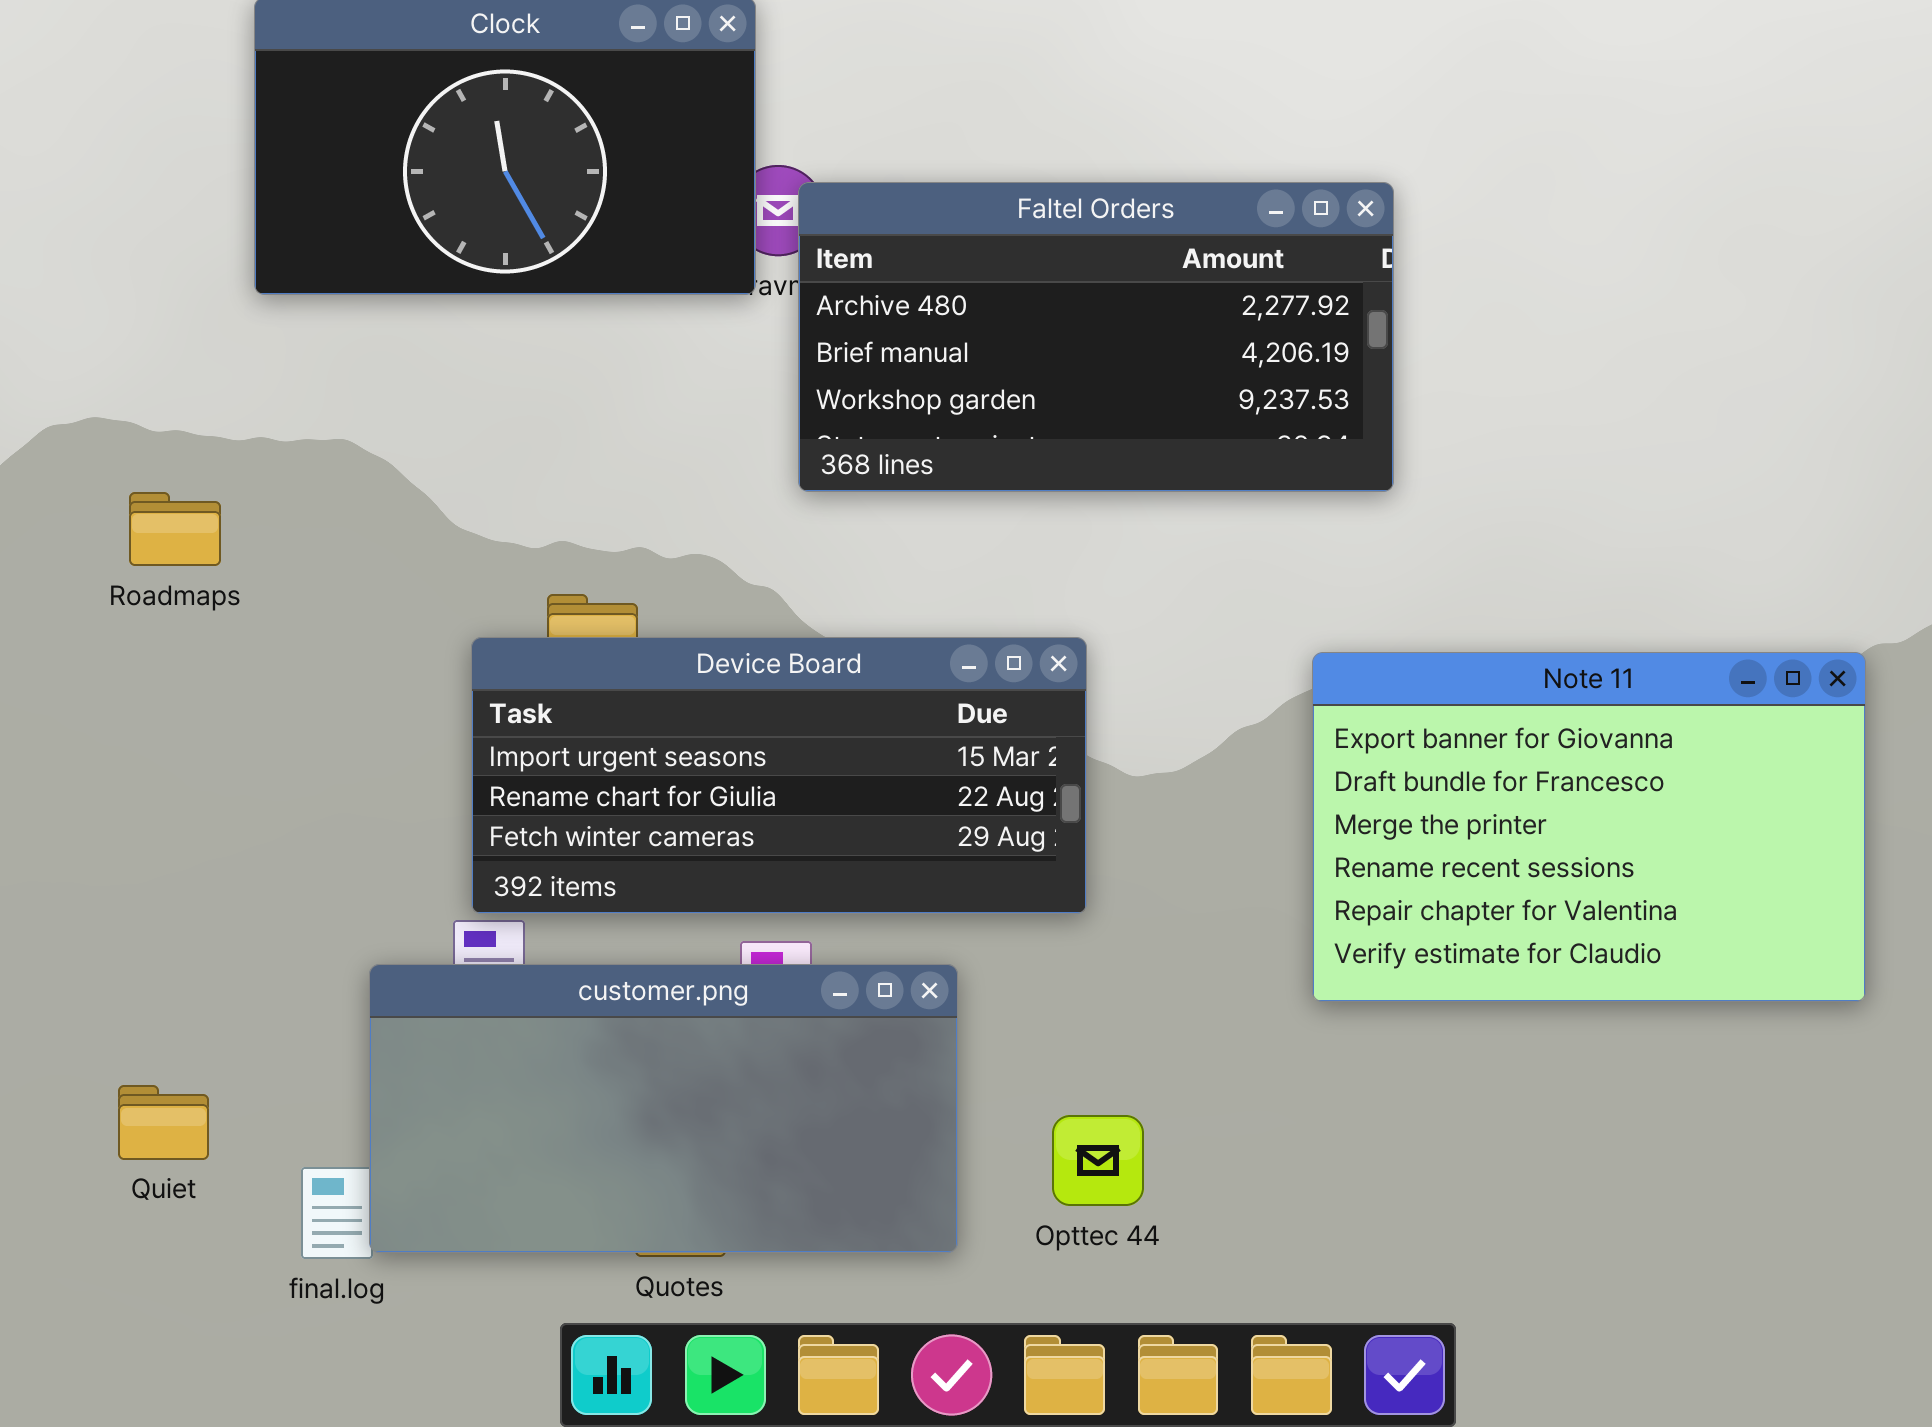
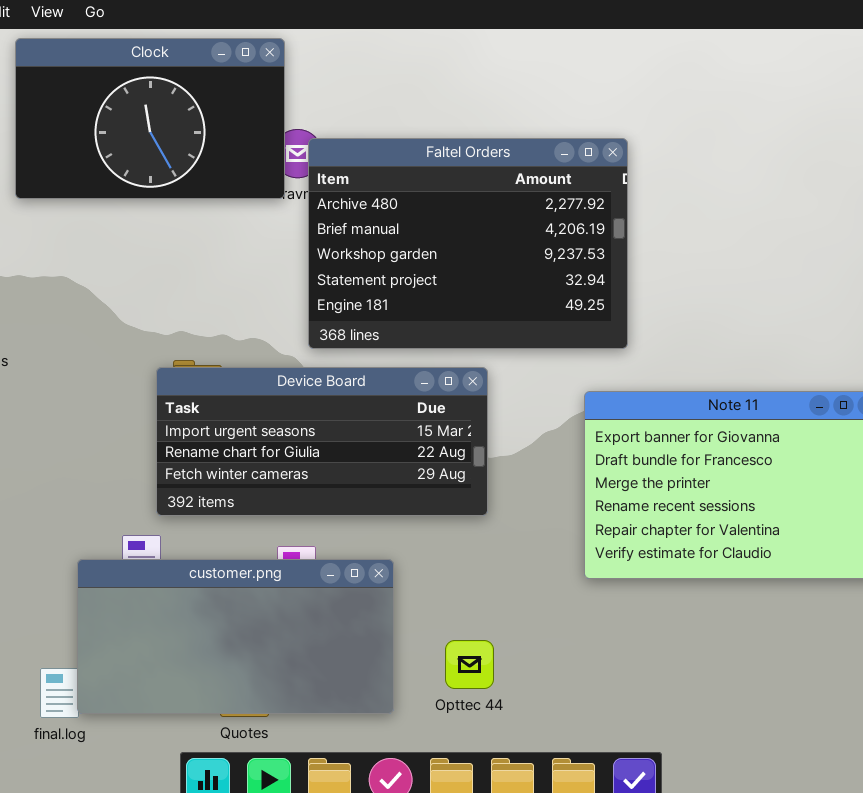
Faltel Orders: [798,182,1394,492] -> [308,138,628,349], resized
Device Board: [471,637,1087,914] -> [156,367,488,516], moved

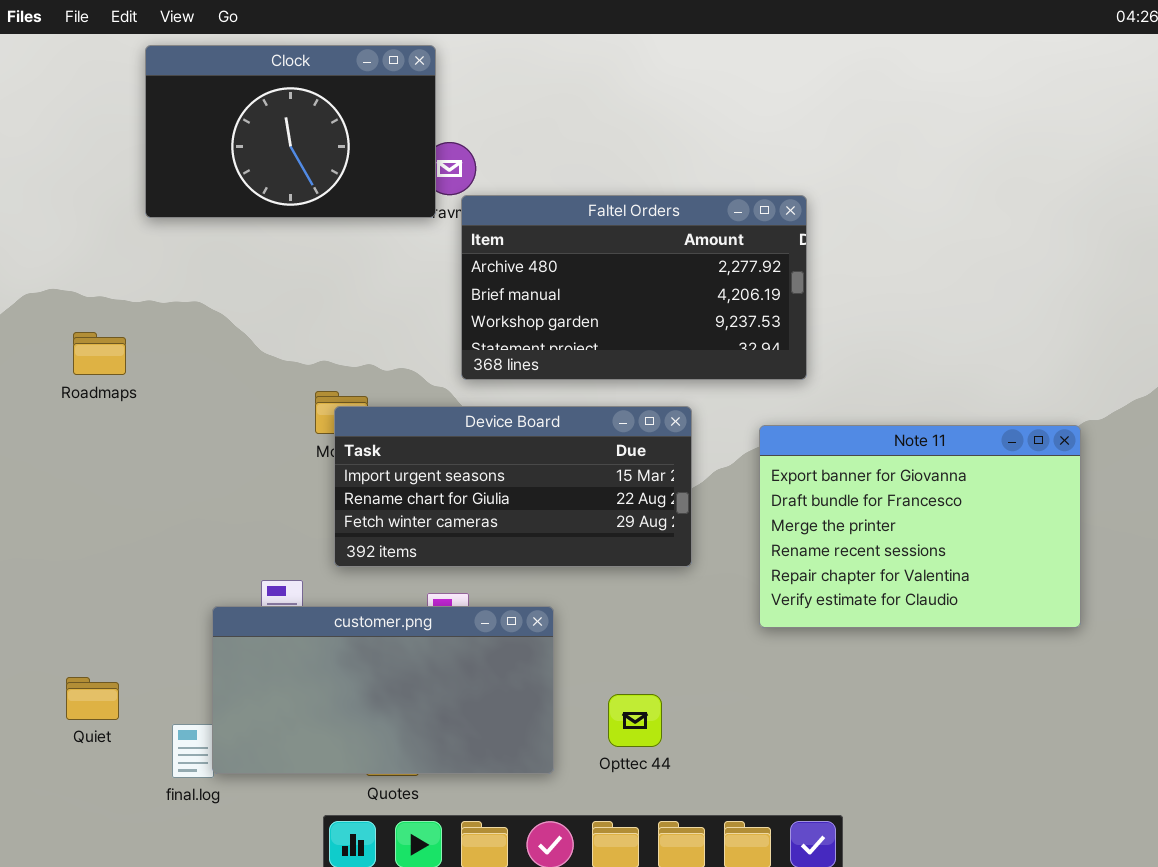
Faltel Orders: [308,138,628,349] -> [461,195,807,380], resized
Device Board: [156,367,488,516] -> [334,406,692,567], moved

